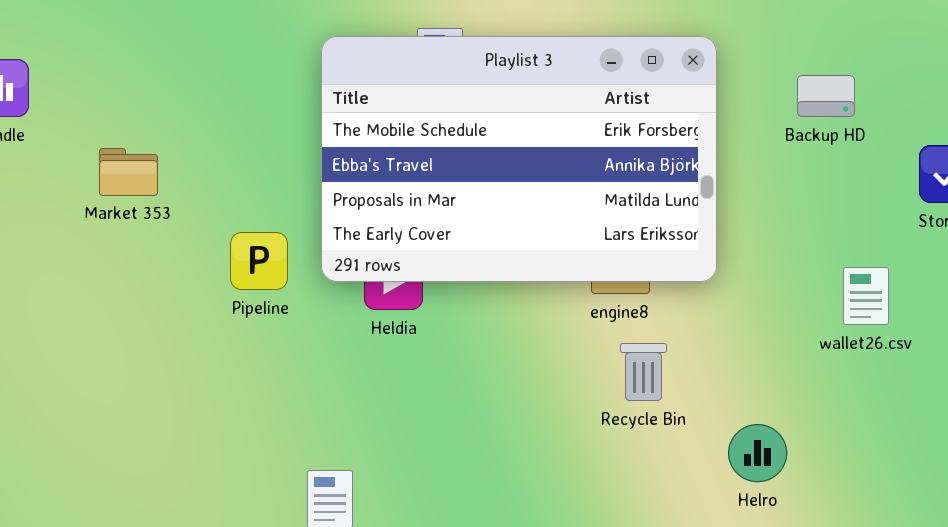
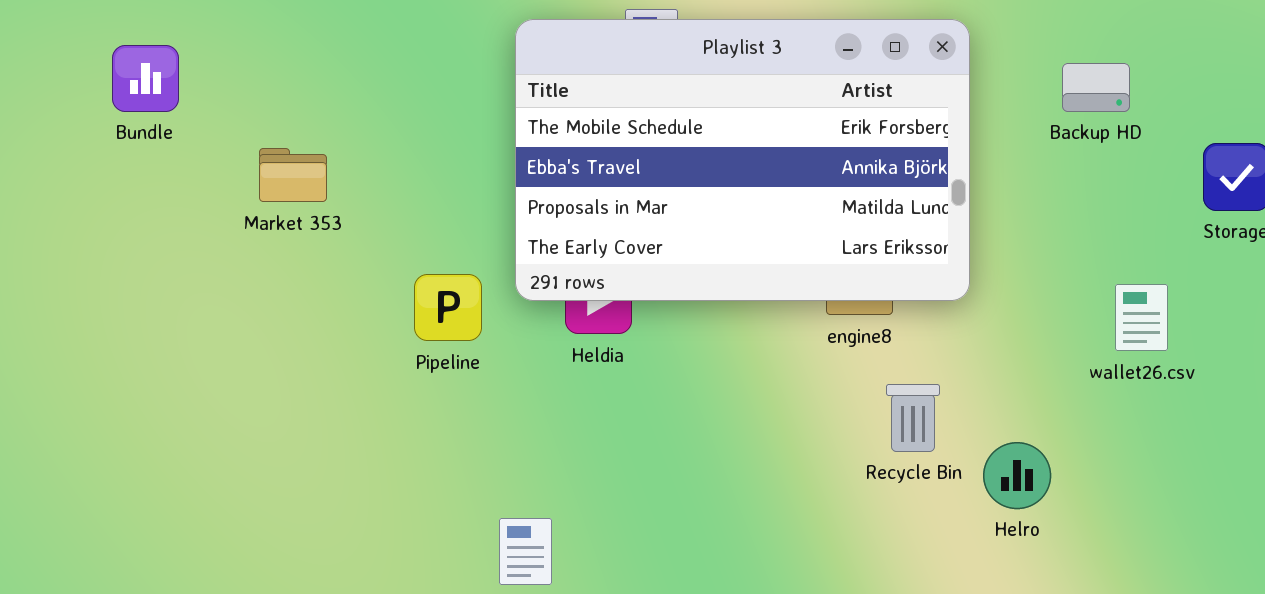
Pipeline: [230,232,288,290] -> [414,274,482,341], moved
Recycle Bin: [620,343,667,401] -> [886,384,940,452], moved
Helro: [728,424,787,482] -> [983,442,1051,509], moved

